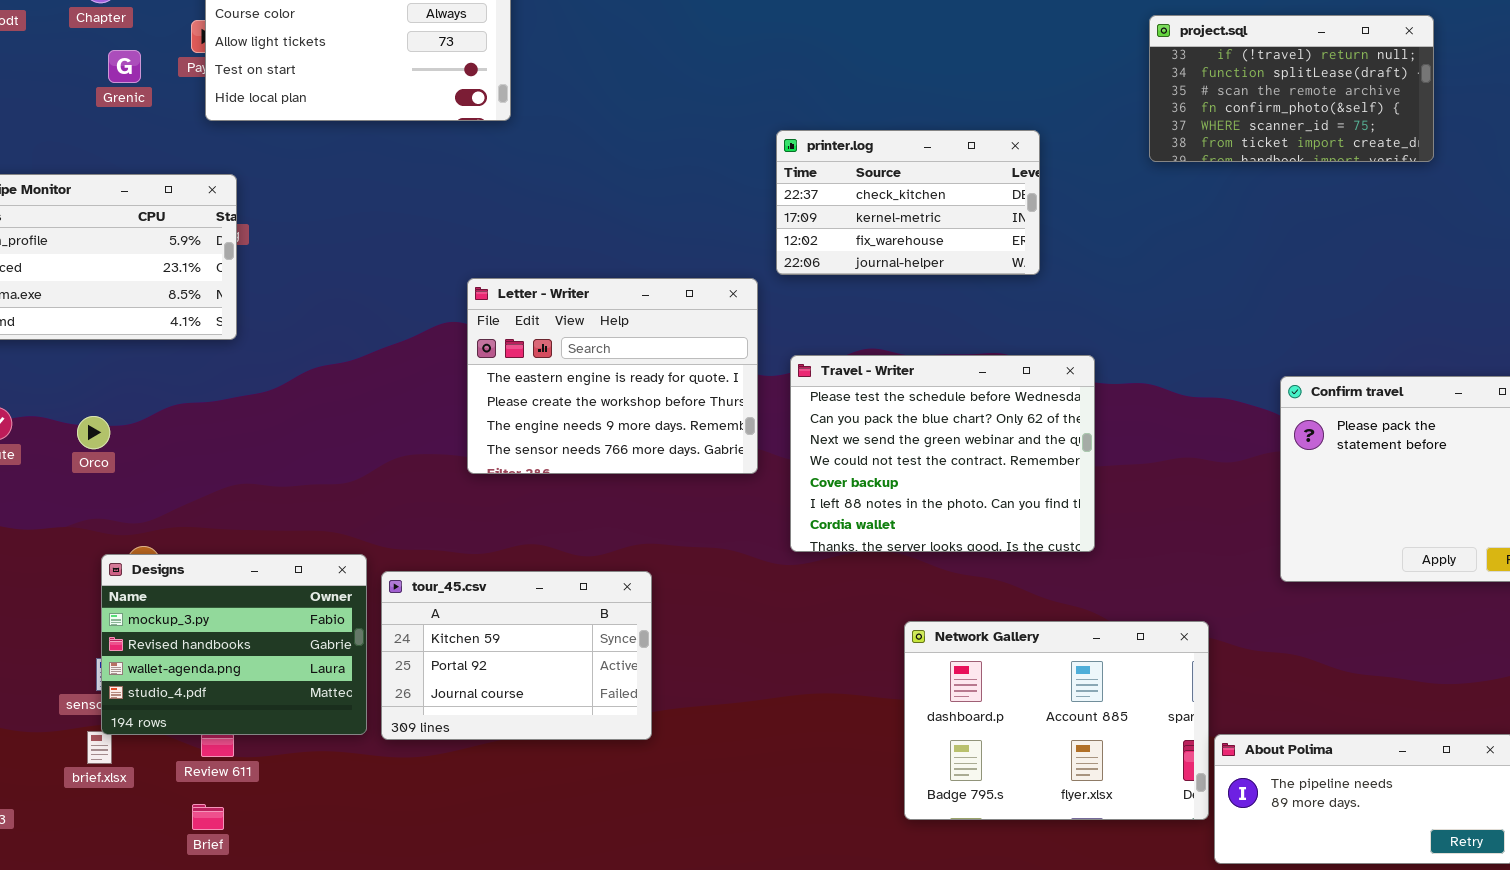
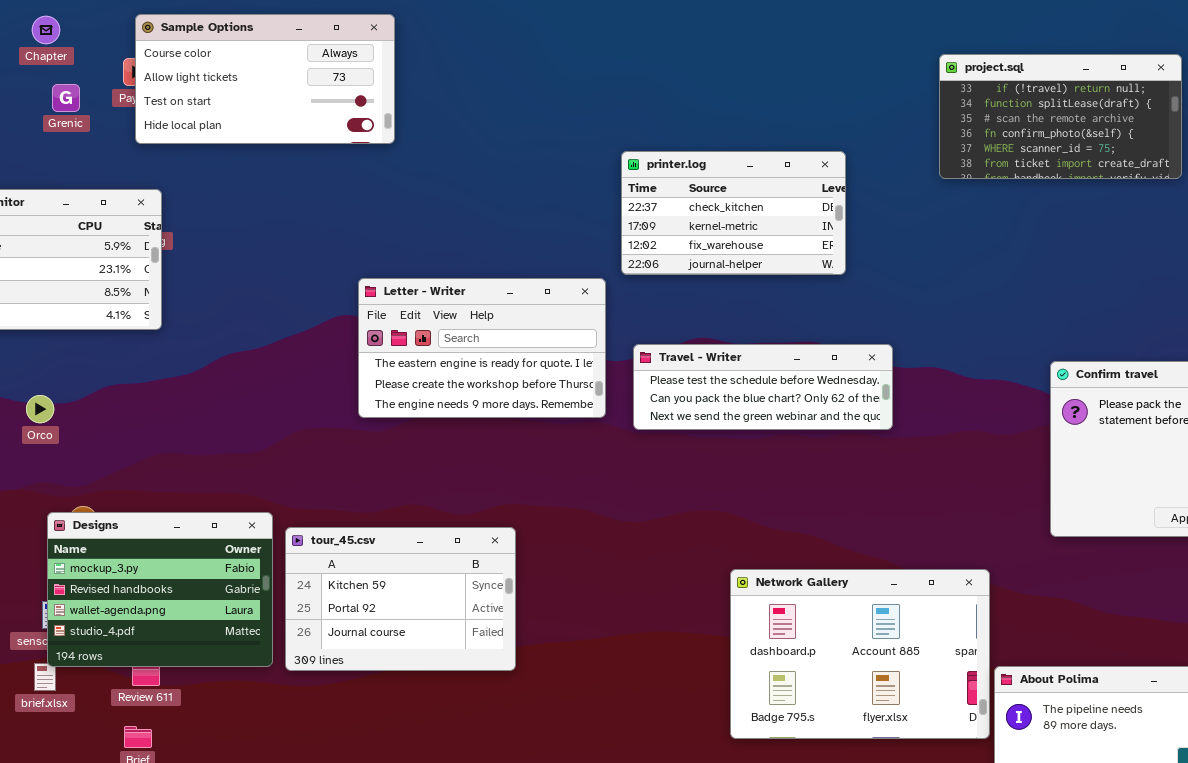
Letter - Writer: [467,278,758,474] -> [358,278,606,418], resized
Travel - Writer: [790,355,1095,552] -> [633,344,893,430], resized

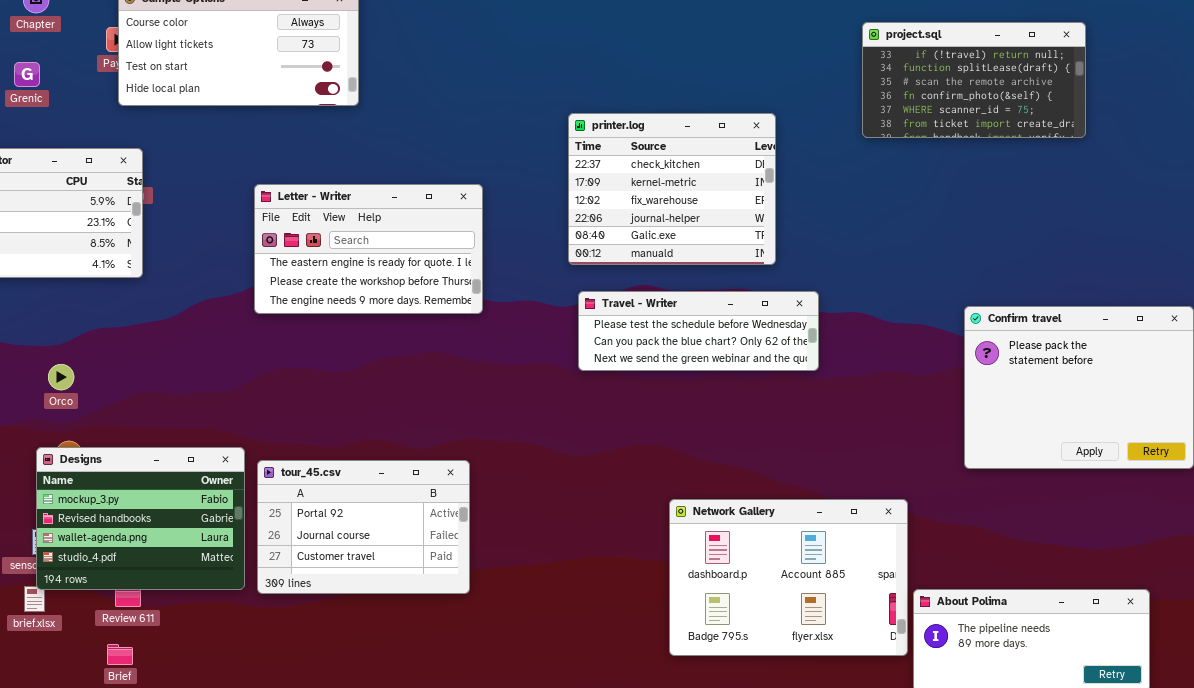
Grenic: [52,84,80,112] -> [14,62,40,87], moved
printer.log: [621,151,846,275] -> [568,113,776,265], resized
Letter - Writer: [358,278,606,418] -> [254,184,483,314], moved
Orco: [26,395,54,423] -> [48,364,74,390], moved
tour_45.csv: [285,527,516,671] -> [257,460,470,594], scrolled down 1 row

